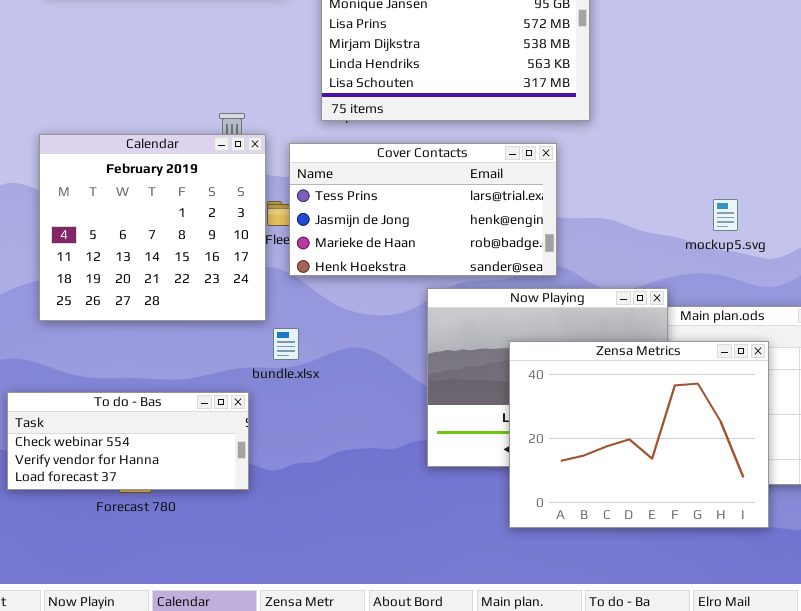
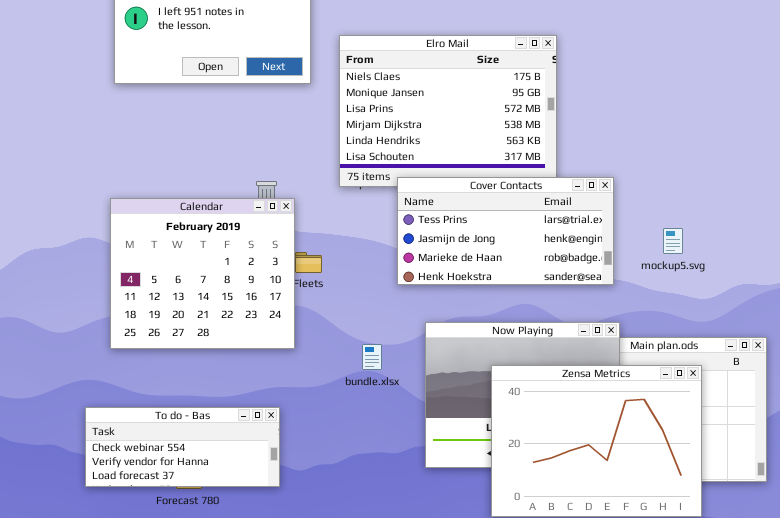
Cover Contacts: [289,143,557,276] -> [397,177,614,285], moved
mockup5.svg: [713,199,738,231] -> [663,228,683,254], moved
bundle.xlsx: [273,328,299,360] -> [362,344,382,370], moved

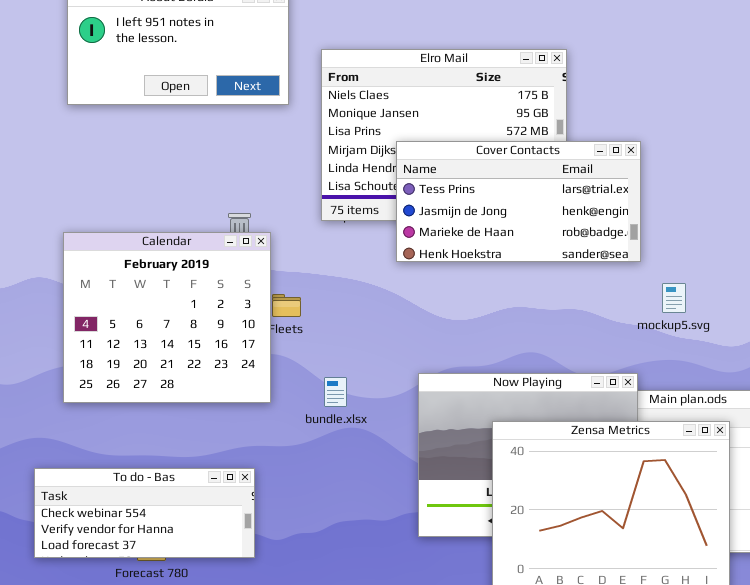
Cover Contacts: [397,177,614,285] -> [396,141,641,262], moved
mockup5.svg: [663,228,683,254] -> [662,283,686,313], moved
bundle.xlsx: [362,344,382,370] -> [324,377,347,407], moved

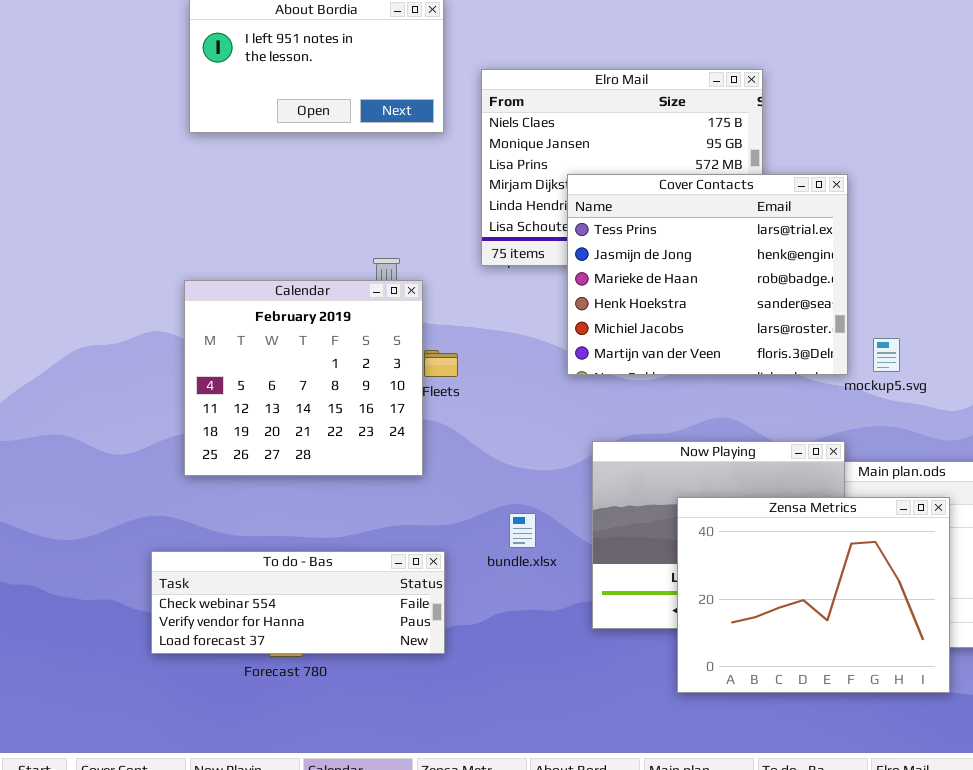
Cover Contacts: [396,141,641,262] -> [567,174,848,375], resized
bundle.xlsx: [324,377,347,407] -> [509,513,536,548], moved
To do - Bas: [34,468,255,558] -> [151,551,445,654], resized

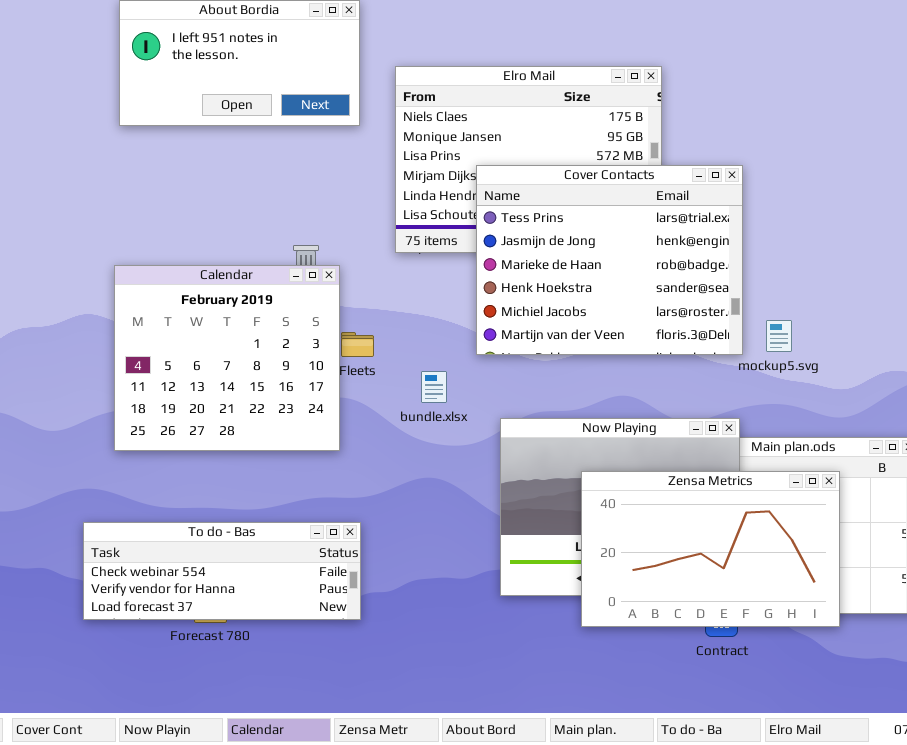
Zensa Metrics: [677,497,950,693] -> [581,471,840,627], resized
bundle.xlsx: [509,513,536,548] -> [421,371,447,403], moved

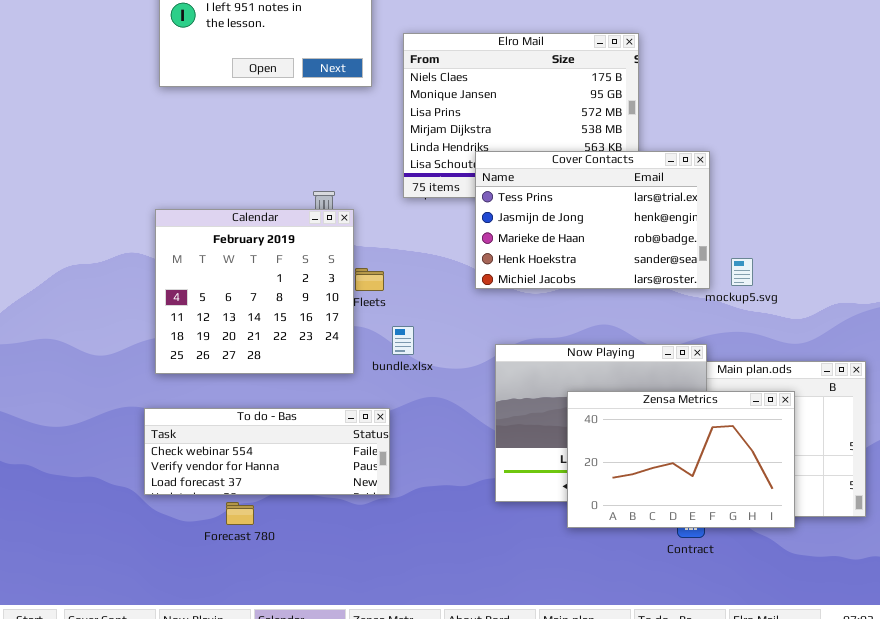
Cover Contacts: [476,165,743,355] -> [475,151,710,289], resized
bundle.xlsx: [421,371,447,403] -> [392,326,414,355], moved
To do - Bas: [83,522,361,620] -> [144,408,390,495], moved

